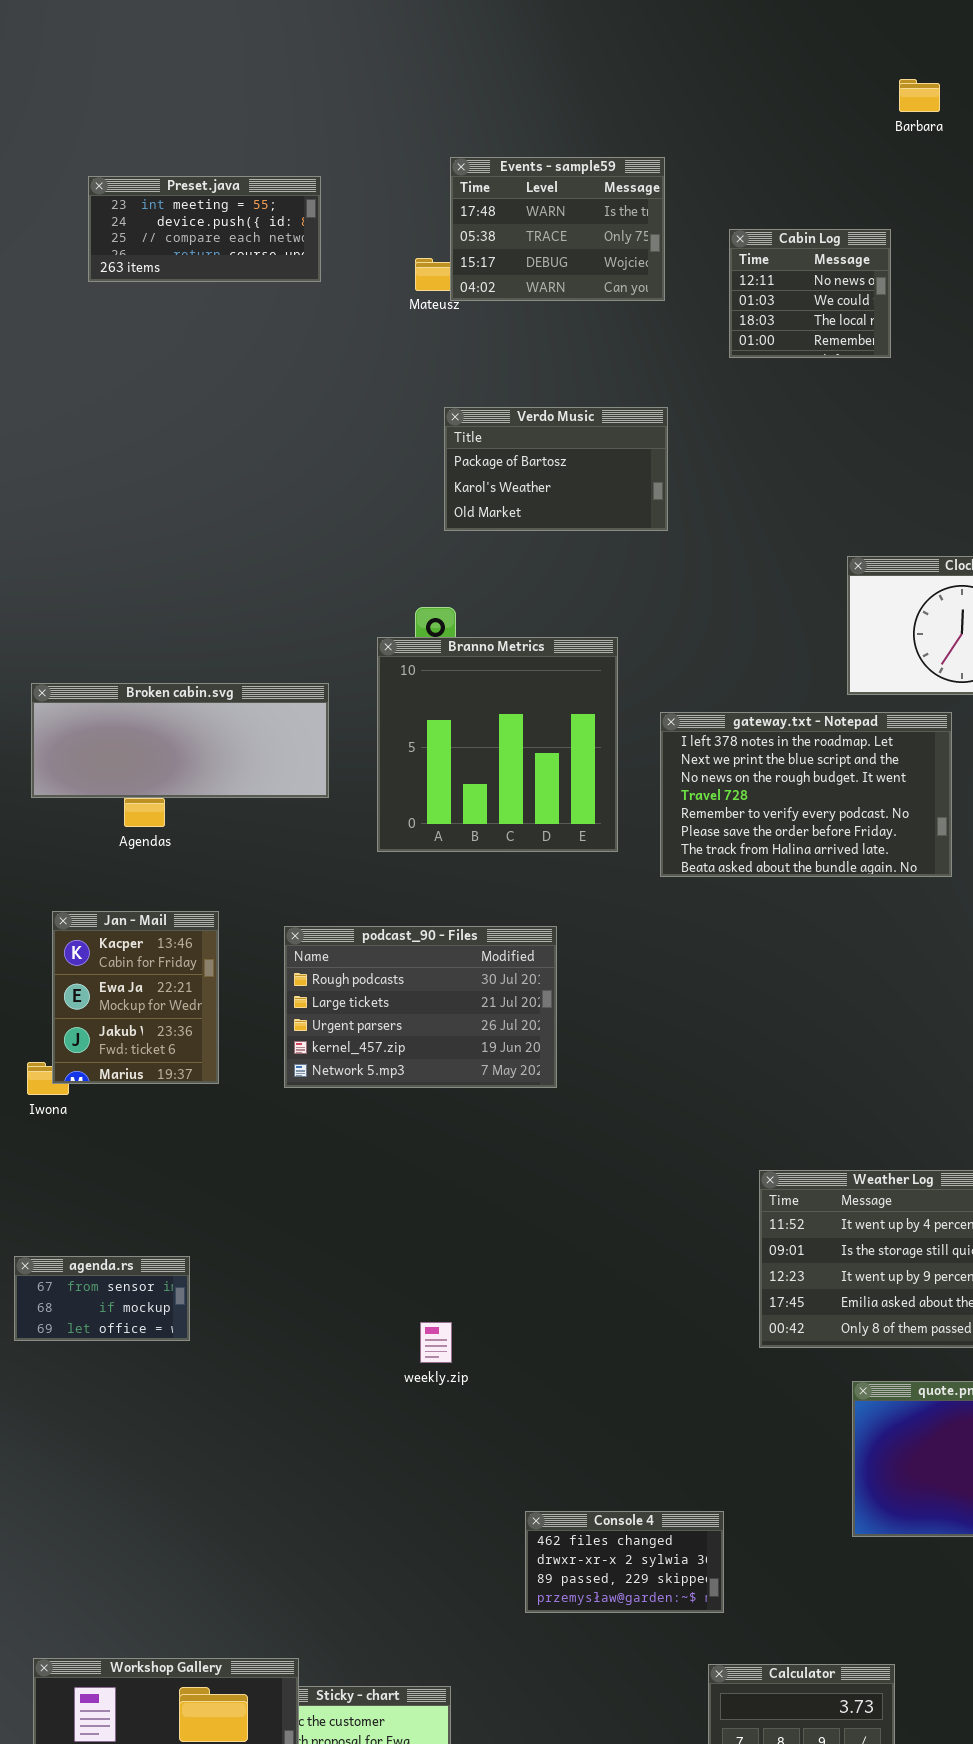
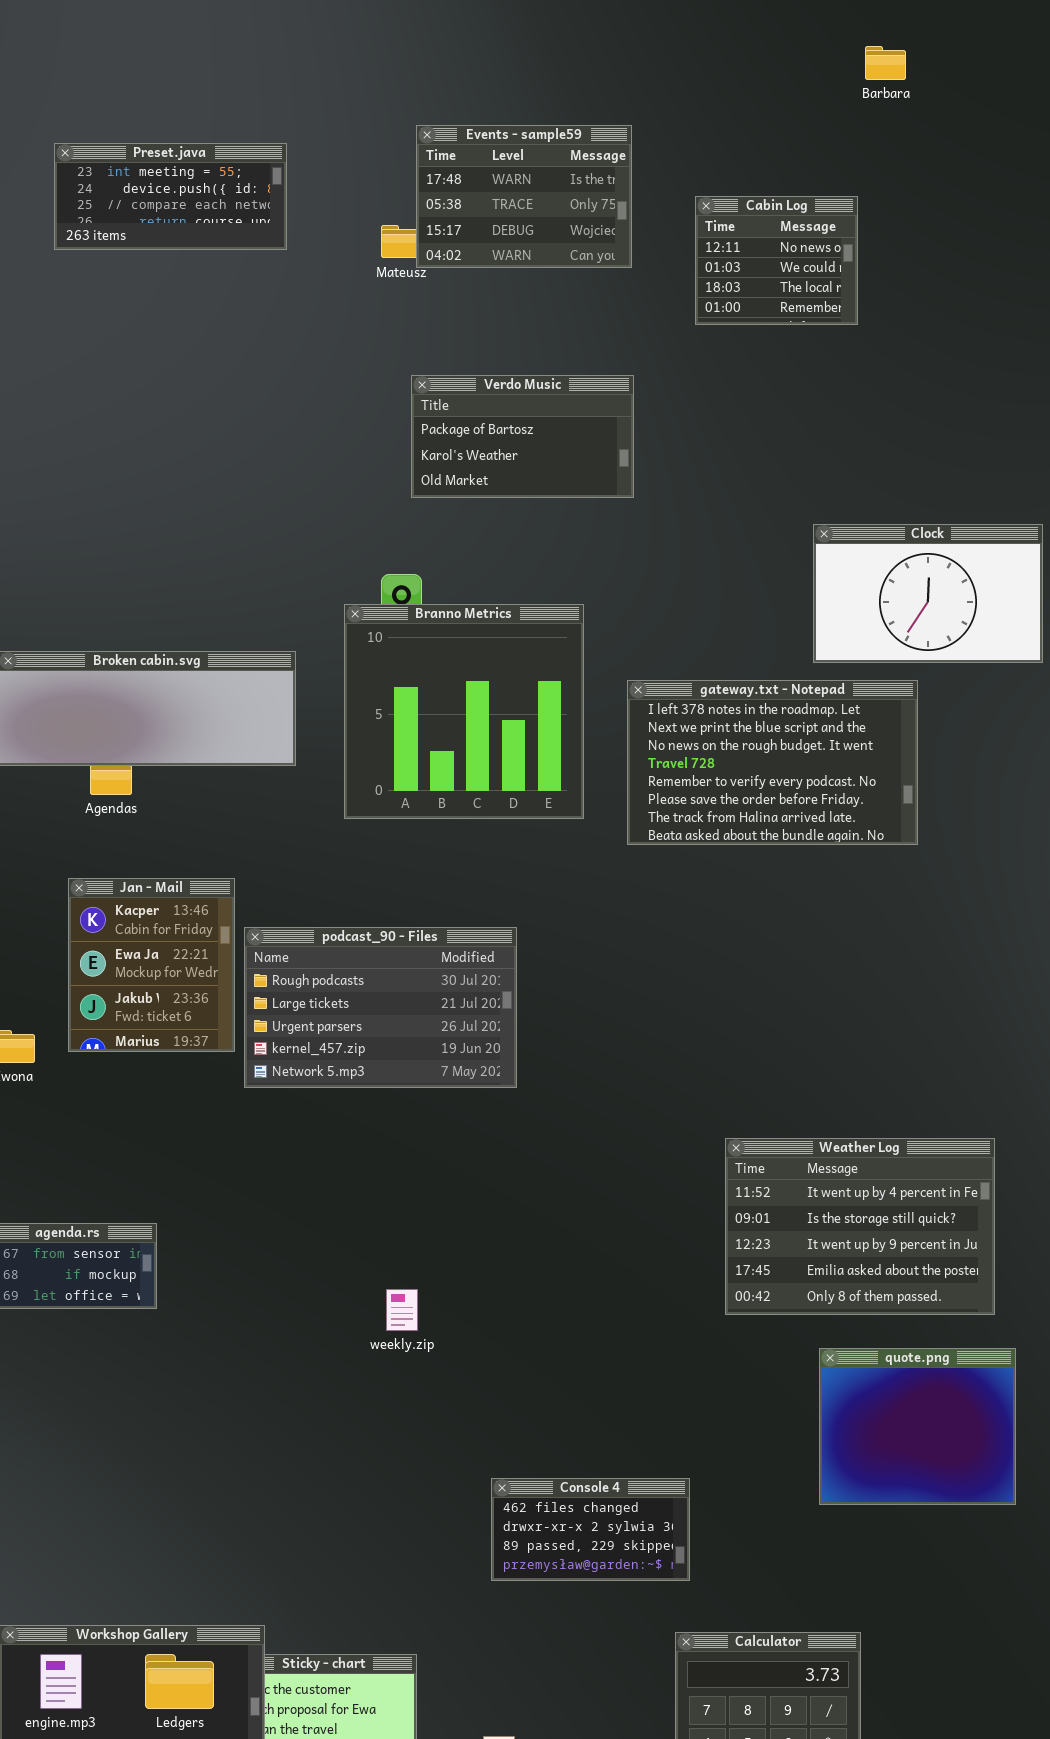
Jan - Mail: [52,911,219,1084] -> [68,878,235,1052], moved
podcast_90 - Files: [284,926,557,1088] -> [244,927,517,1088], moved

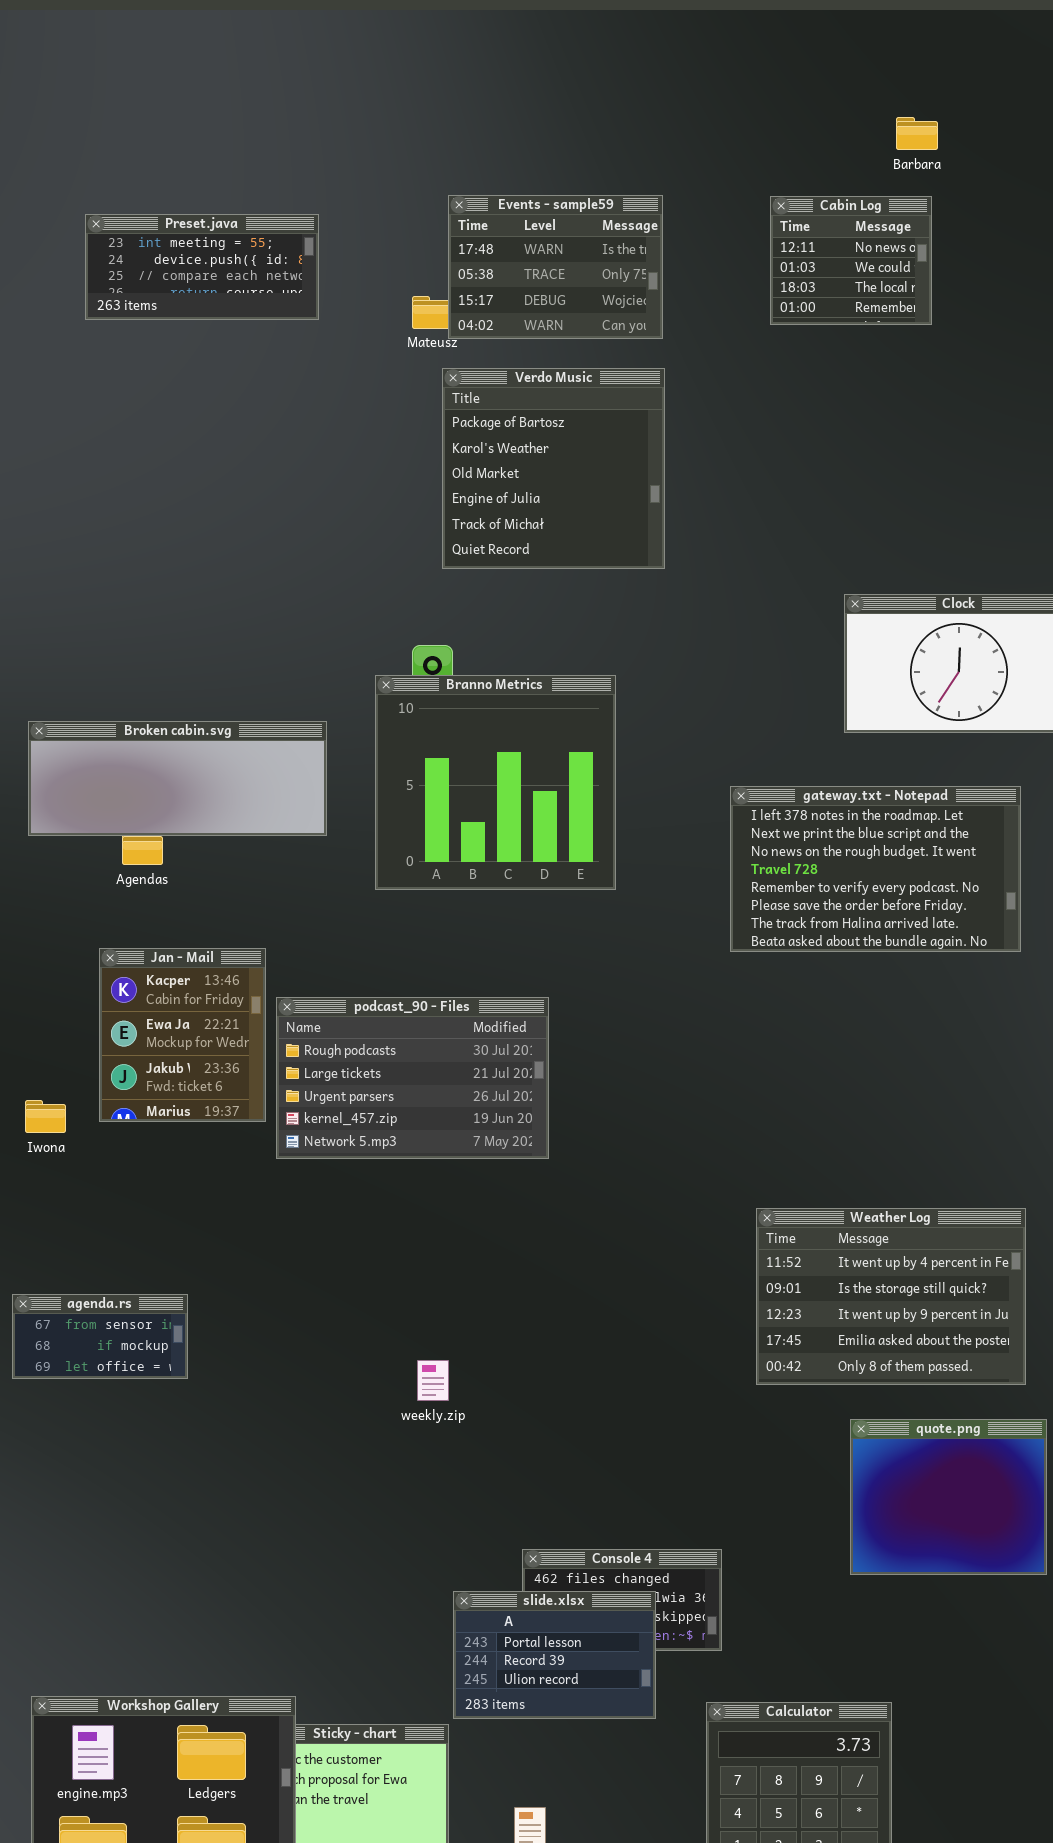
Cabin Log: [695,196,858,325] -> [770,196,932,325], moved
Verdo Music: [411,375,634,498] -> [442,368,665,569], resized
gateway.txt - Notepad: [627,680,918,845] -> [730,786,1021,952], moved
slide.xlsx: none -> [453,1591,656,1719], opened

